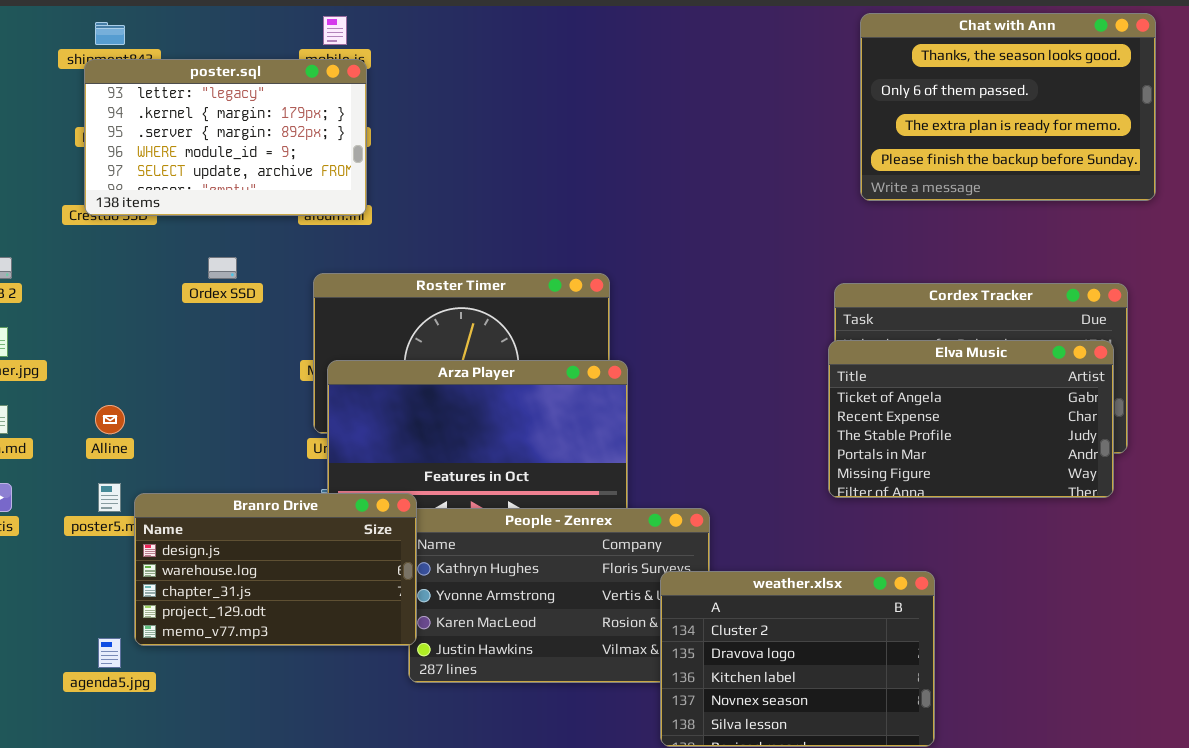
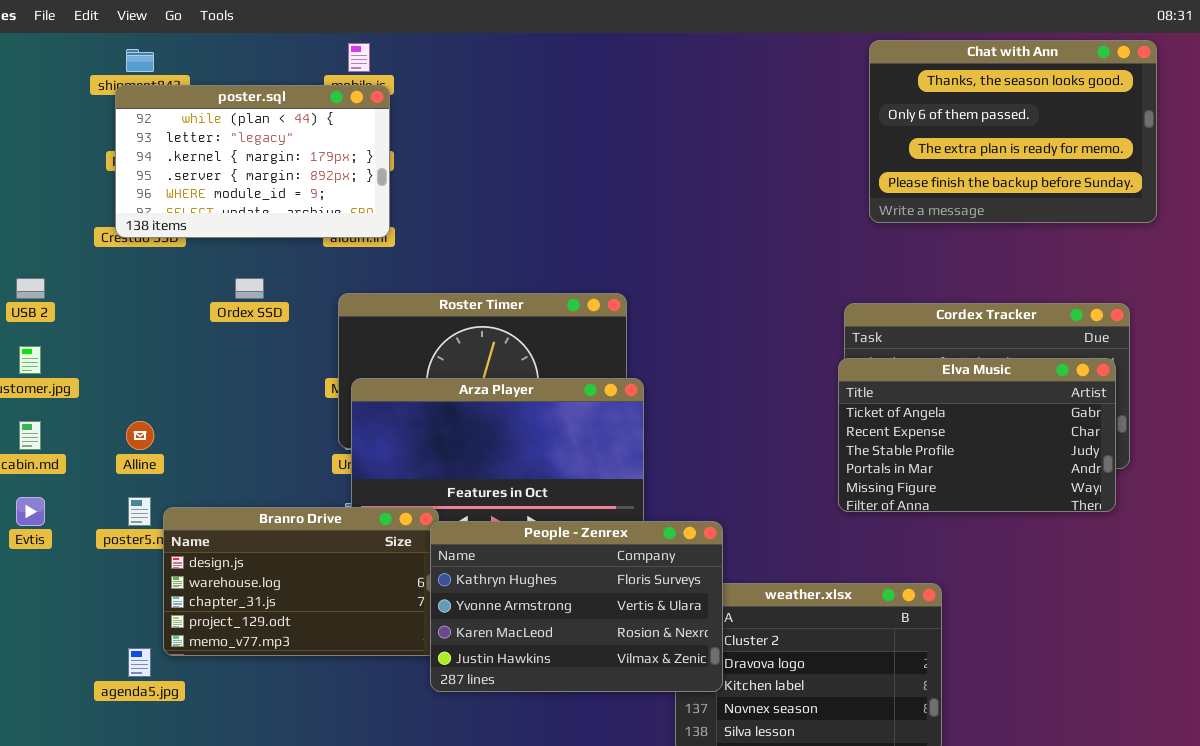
poster.sql: [84,59,367,216] -> [115,85,390,238], scrolled up 1 row
People - Zenrex: [408,508,710,683] -> [430,521,723,692], raised

